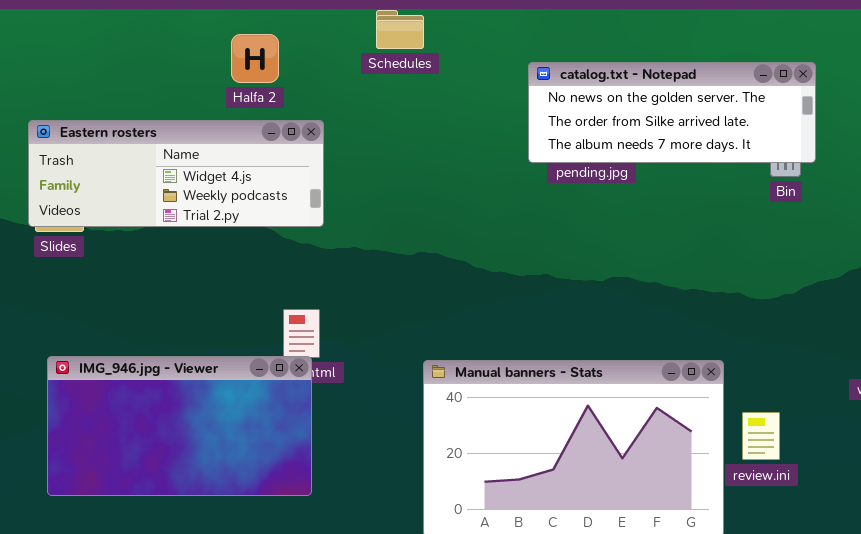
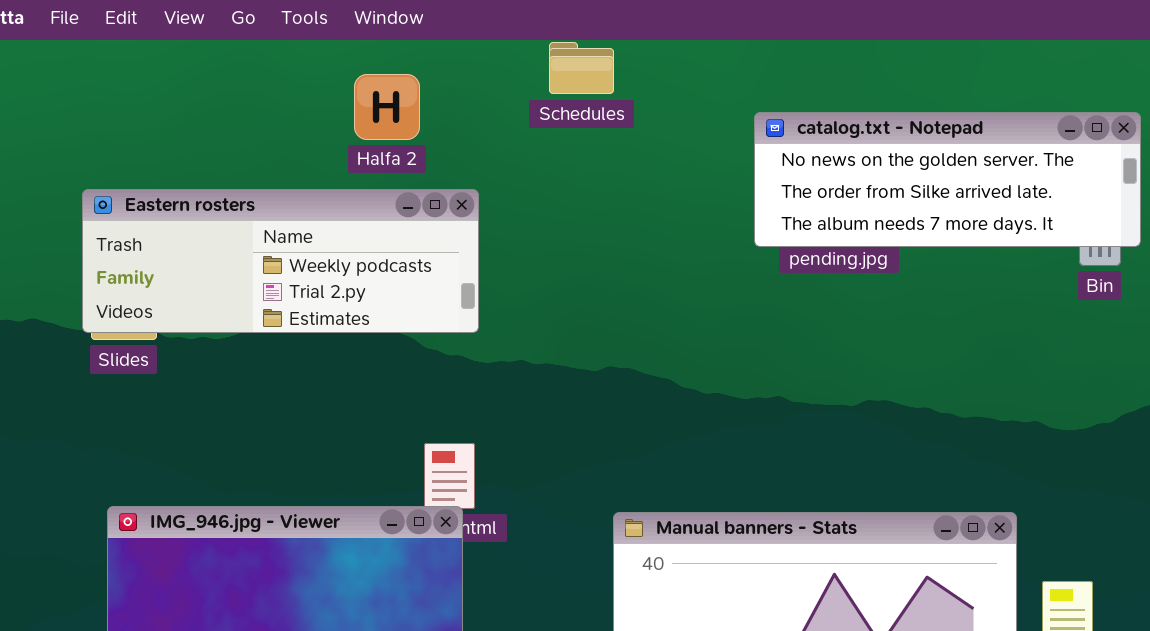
Eastern rosters: [28,120,324,227] -> [82,189,479,333], scrolled down 1 row

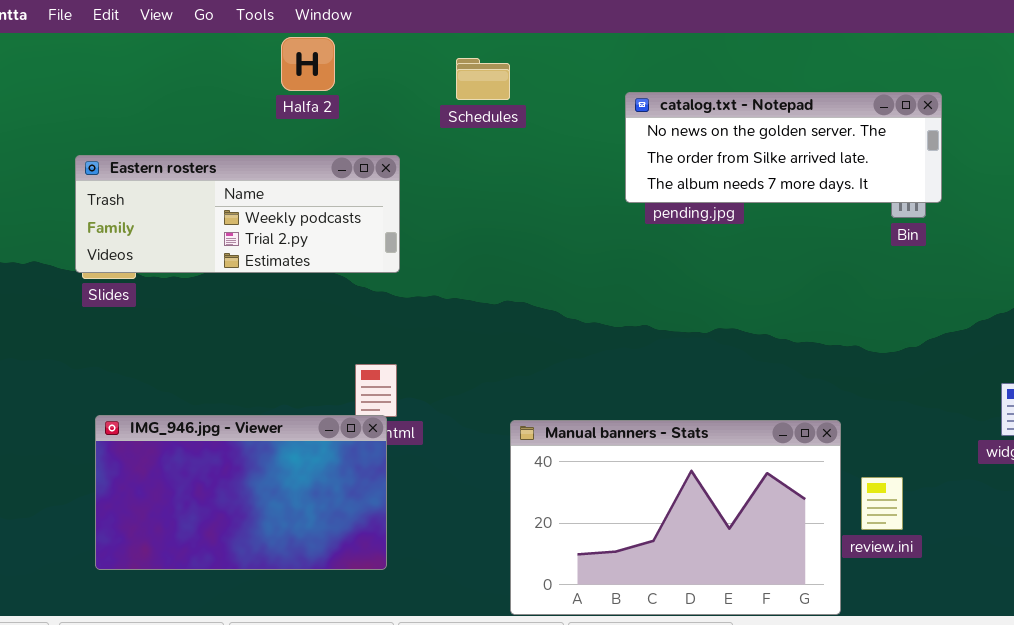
Schedules: [549,42,614,94] -> [456,58,510,100], moved
Halfa 2: [354,74,420,140] -> [281,37,335,91], moved

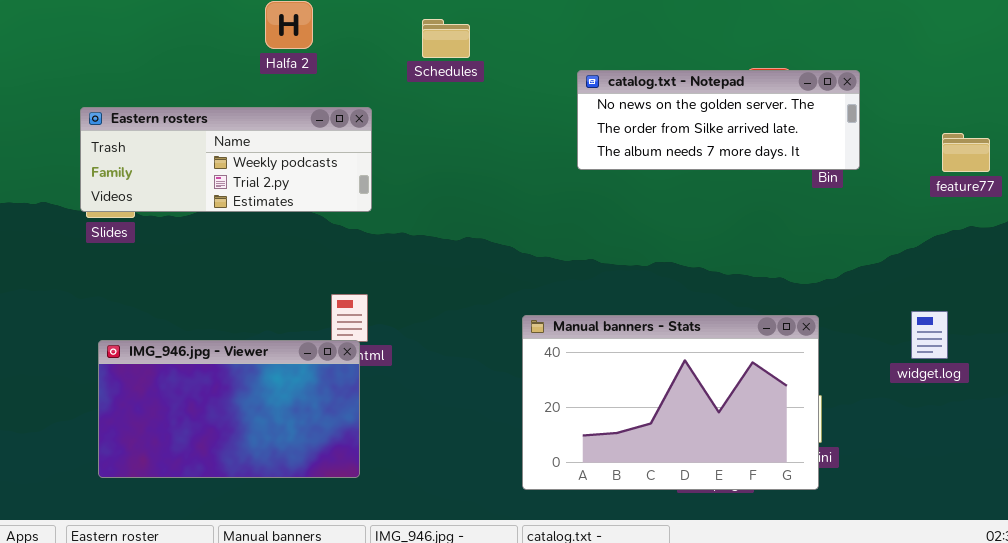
catalog.txt - Notepad: [625,92,942,203] -> [577,70,860,170], moved
Manual banners - Stats: [510,420,841,615] -> [522,315,819,490], moved

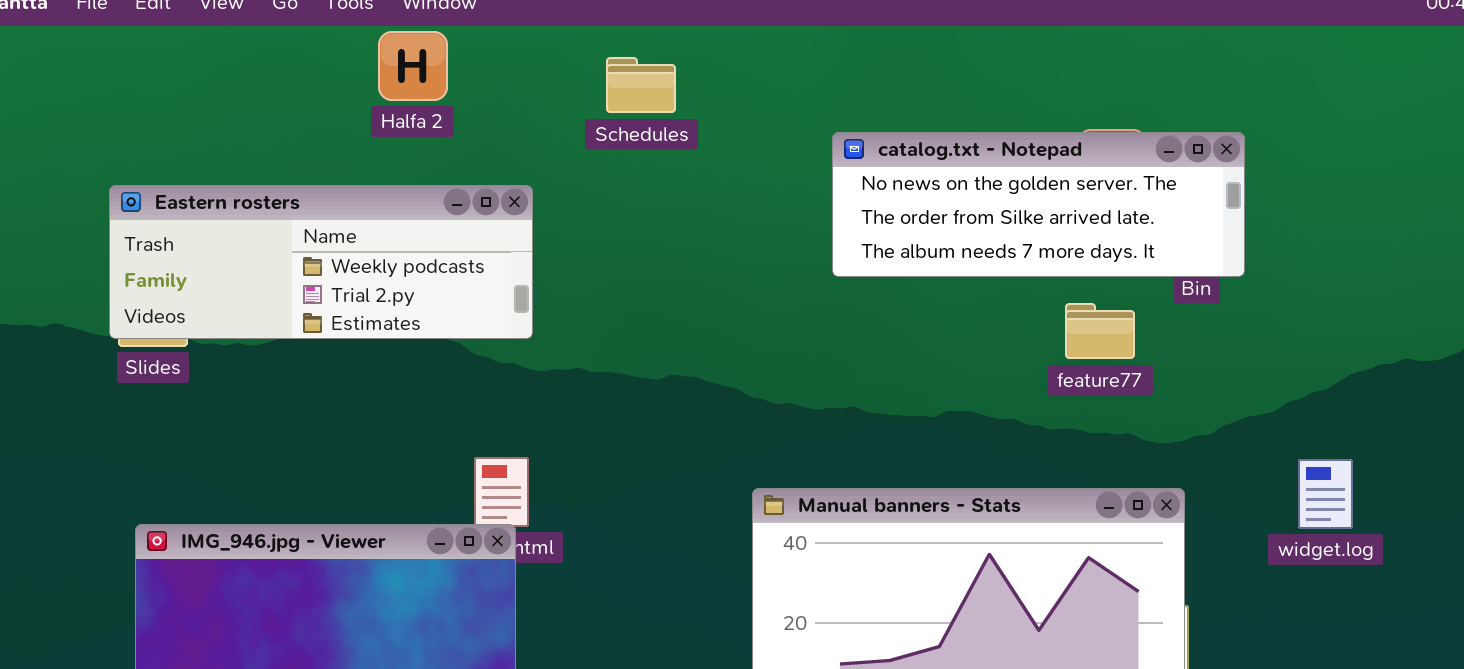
feature77: [942,133,990,172] -> [1065,303,1135,359], moved
widget.log: [911,311,948,359] -> [1298,459,1353,529], moved

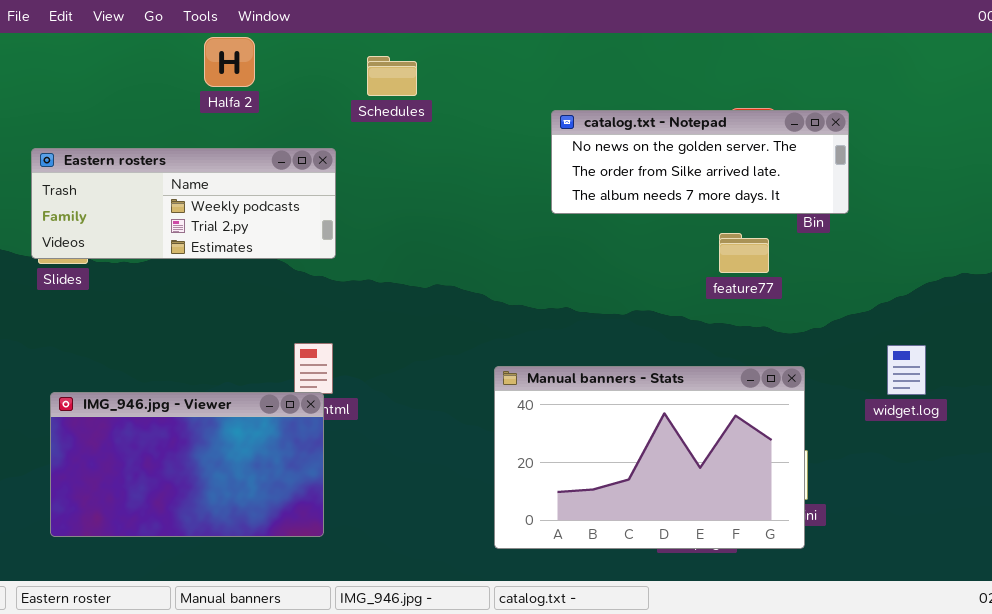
Halfa 2: [378,31,448,101] -> [204,37,255,87], moved
Schedules: [606,57,676,113] -> [367,56,417,96], moved

